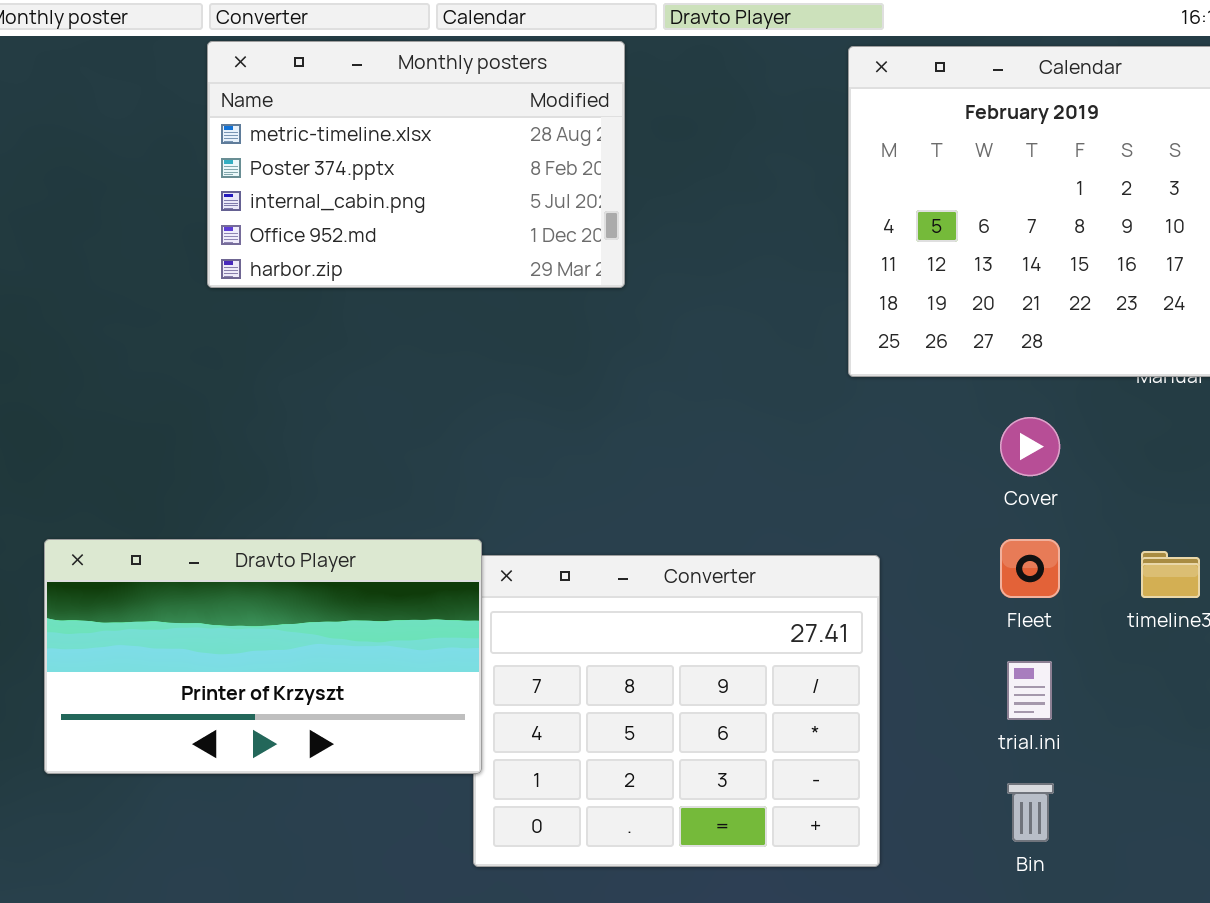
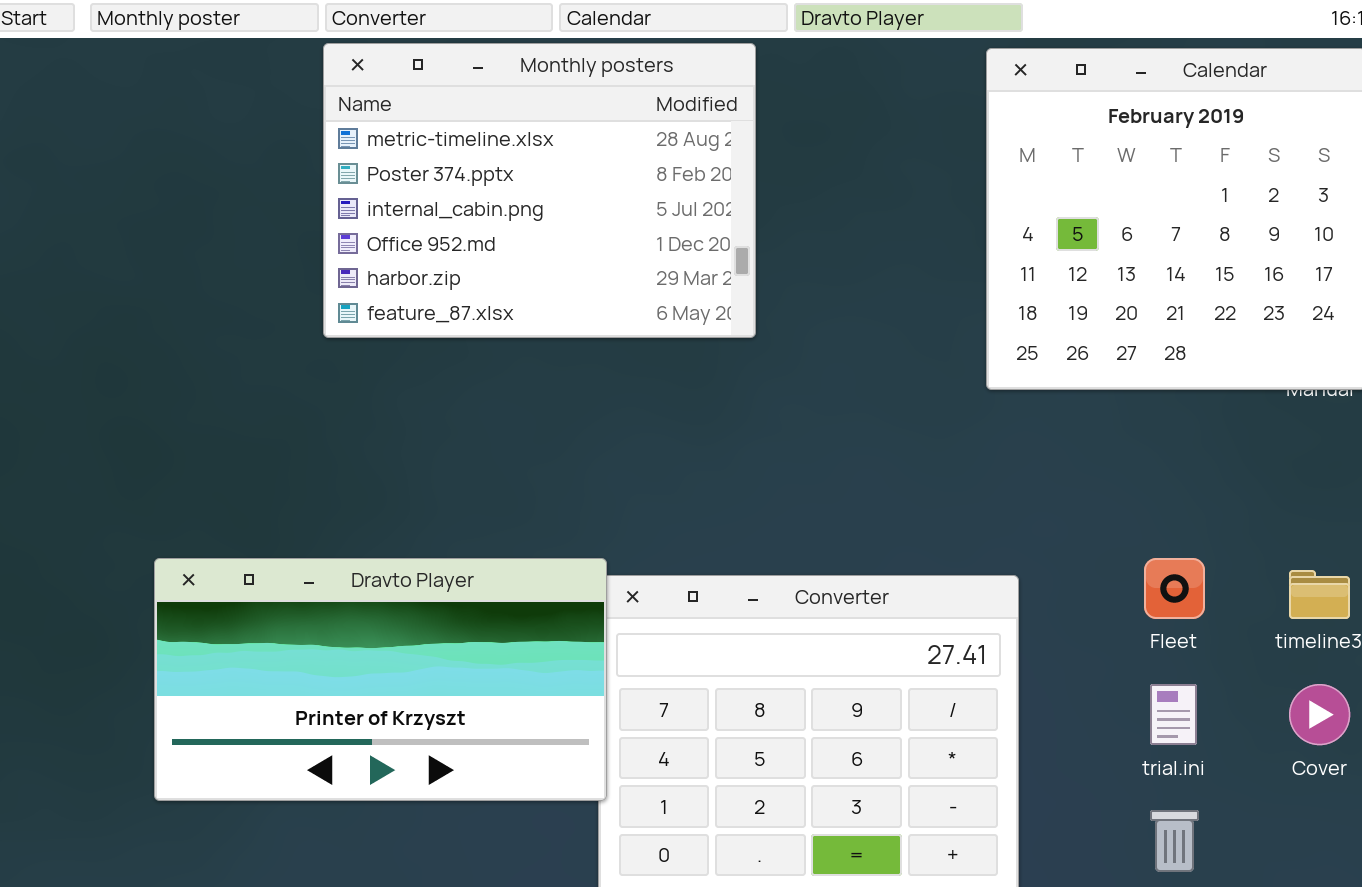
Monthly posters: [207,41,625,288] -> [323,43,756,338], resized
Cover: [1000,417,1060,476] -> [1289,684,1350,745], moved

